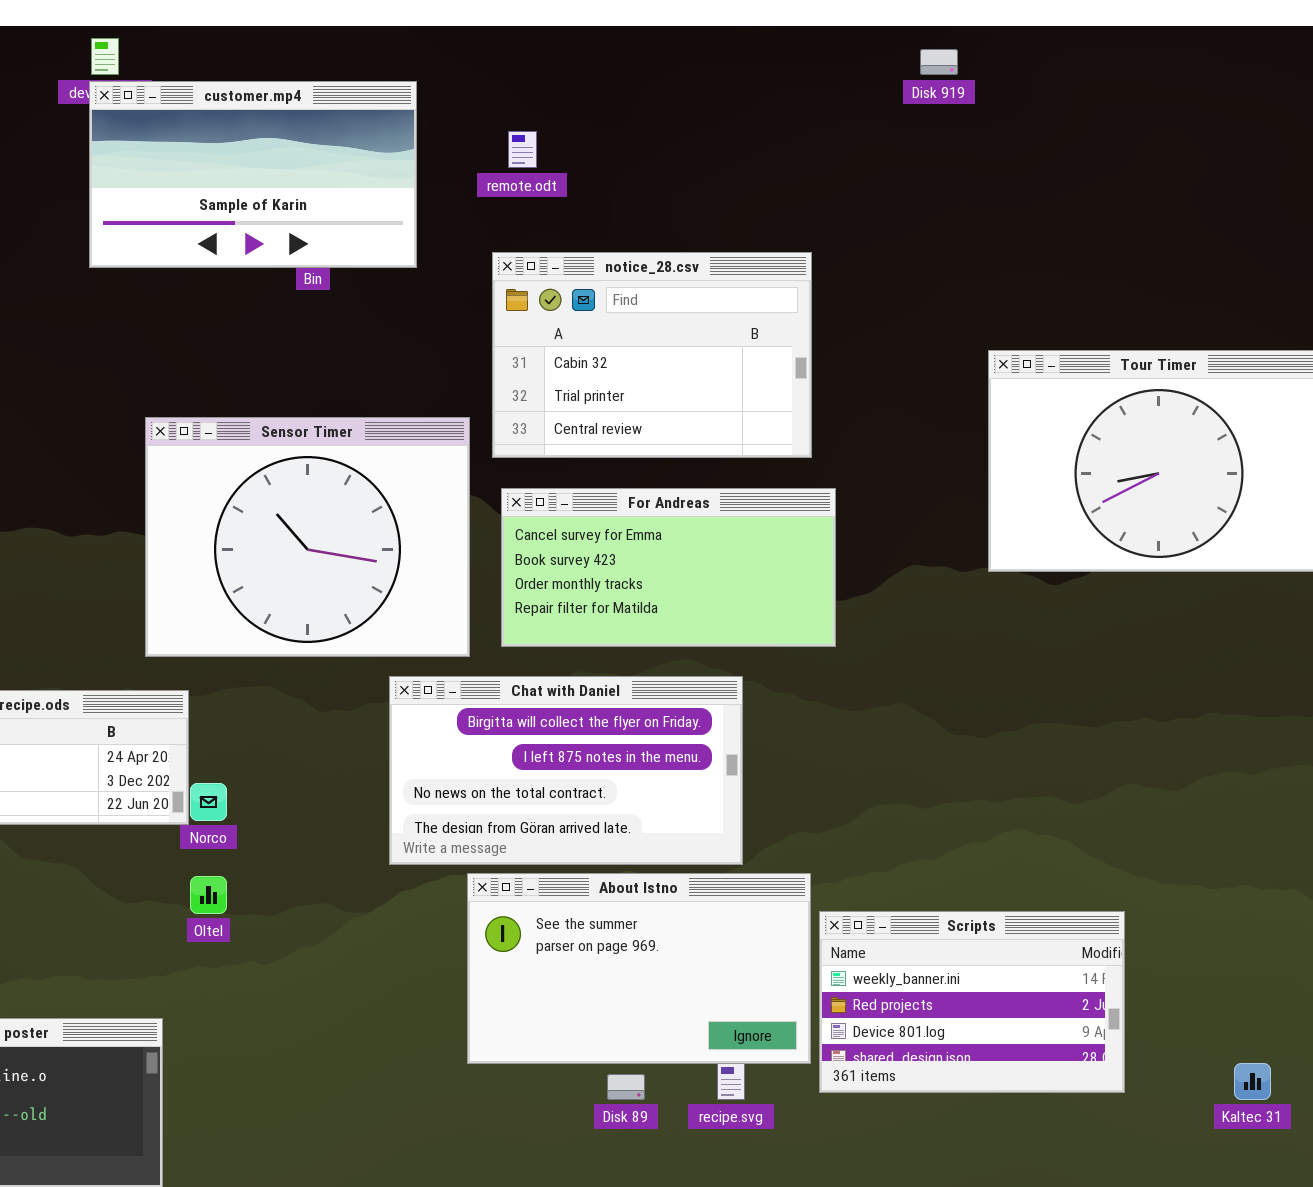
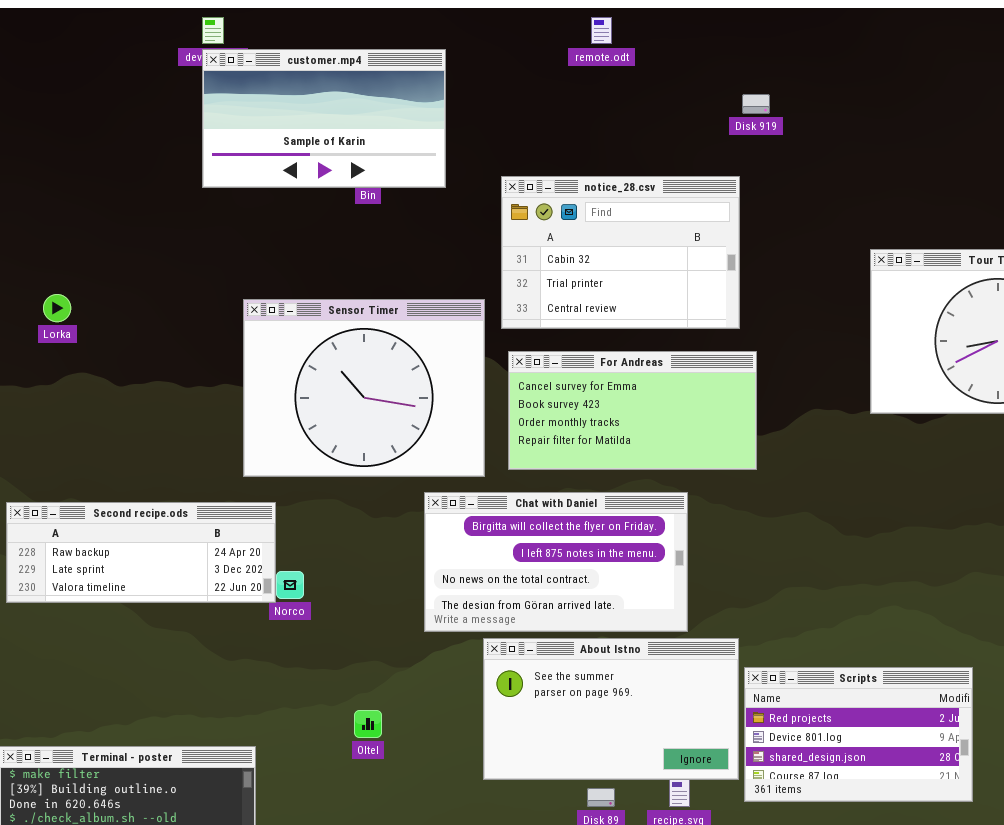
Disk 919: [920,49,958,75] -> [742,94,770,114], moved
remote.odt: [508,131,537,168] -> [591,17,612,44], moved
Oltel: [190,876,227,914] -> [354,710,382,738], moved
Scripts: [819,911,1125,1093] -> [744,667,973,802], scrolled down 1 row

